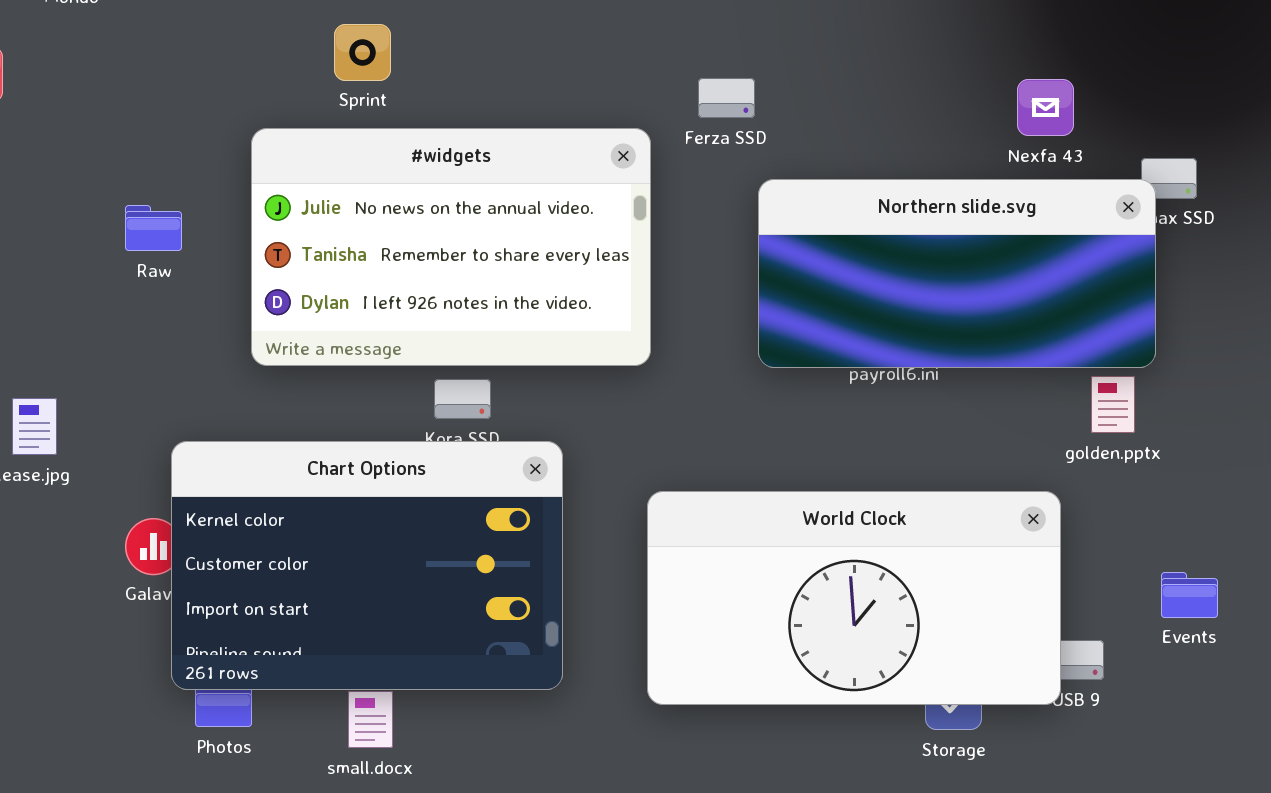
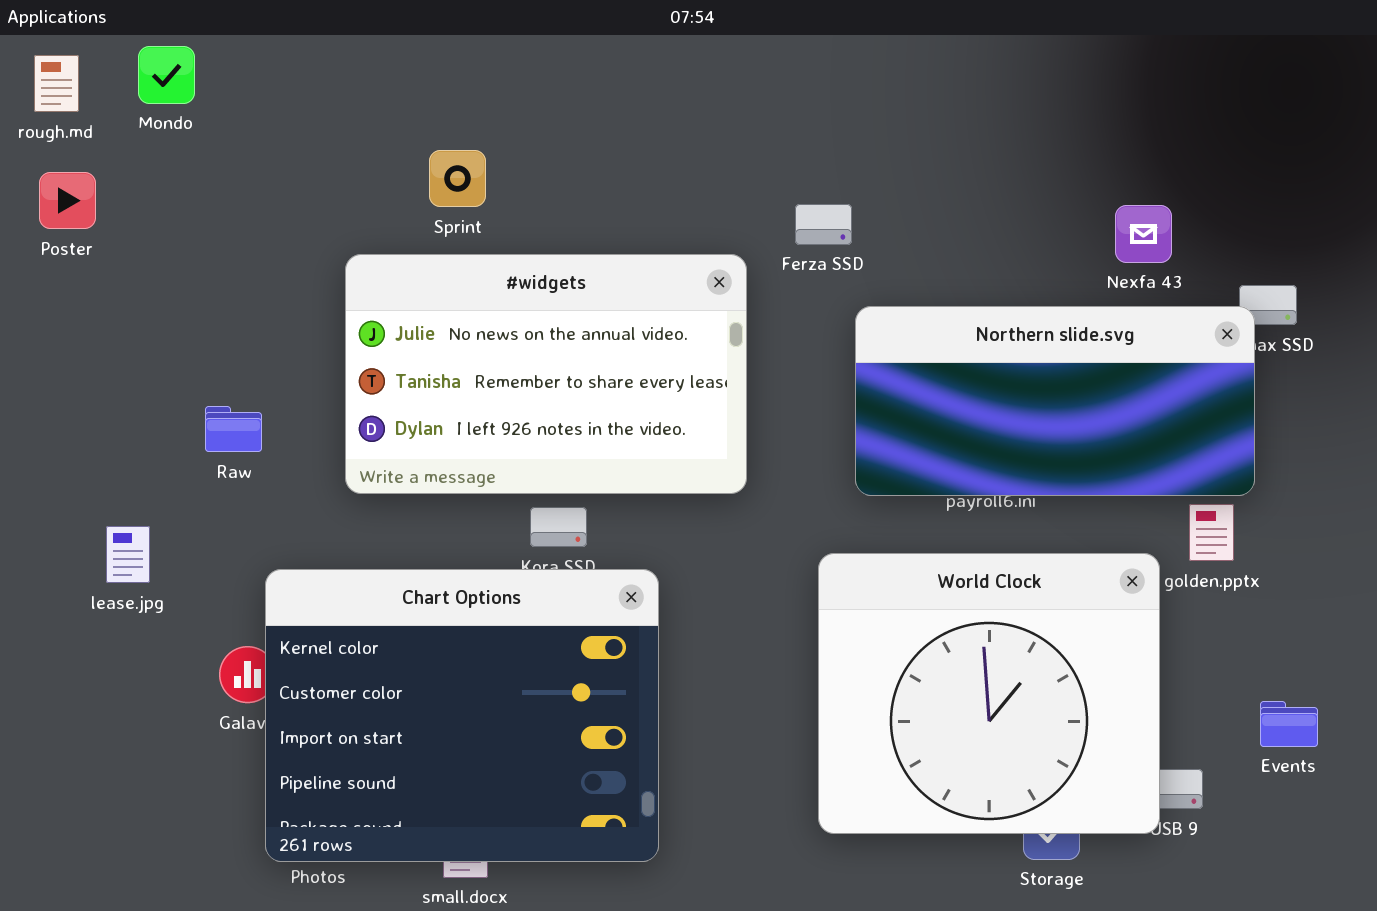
Raw: [125,205,182,251] -> [205,406,262,452], moved
Chart Options: [171,441,563,690] -> [265,569,659,862], resized
World Clock: [647,491,1061,705] -> [818,553,1160,834], resized

